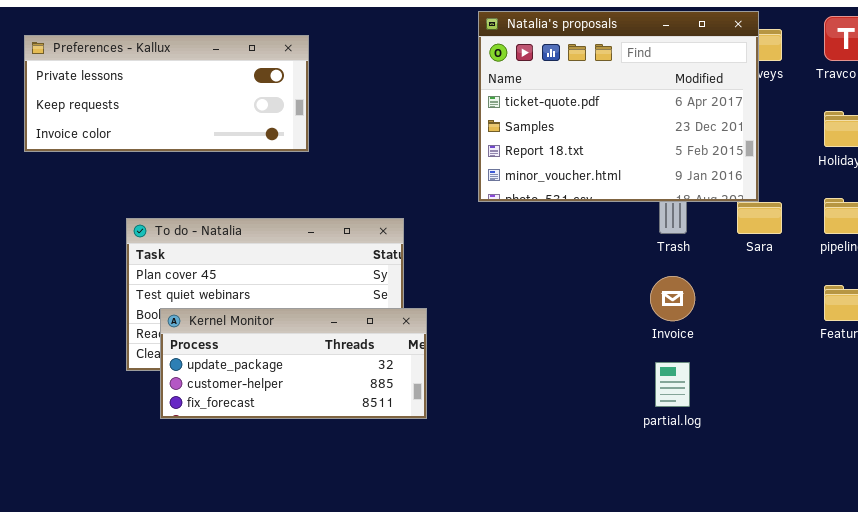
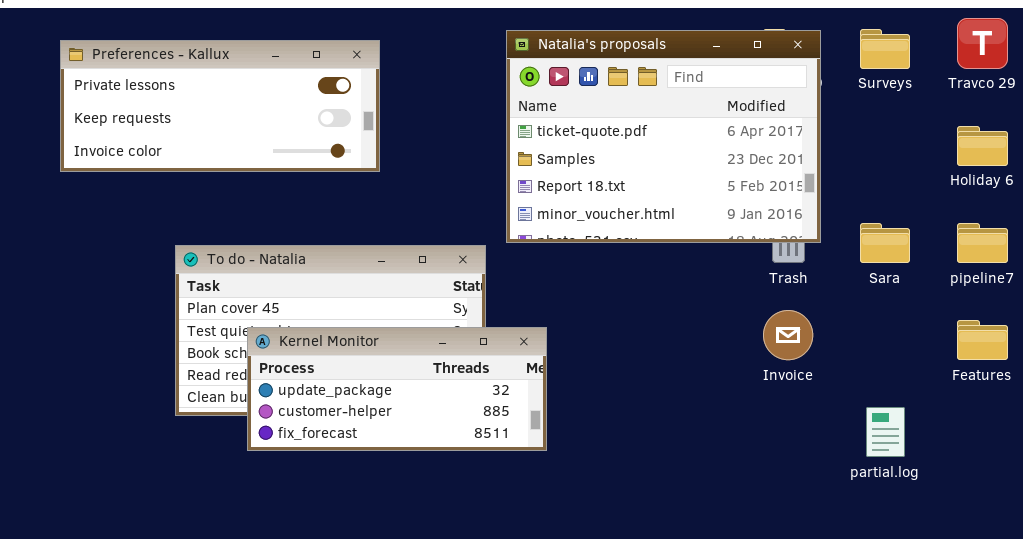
Natalia's proposals: [478,11,759,202] -> [506,30,821,243], moved
Kernel Monitor: [160,308,427,419] -> [247,327,547,451], moved
partial.log: [655,362,690,407] -> [866,407,905,457], moved

